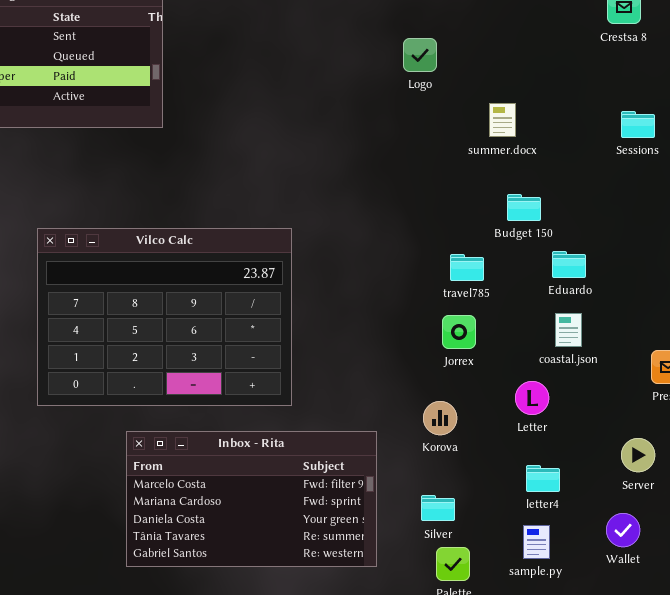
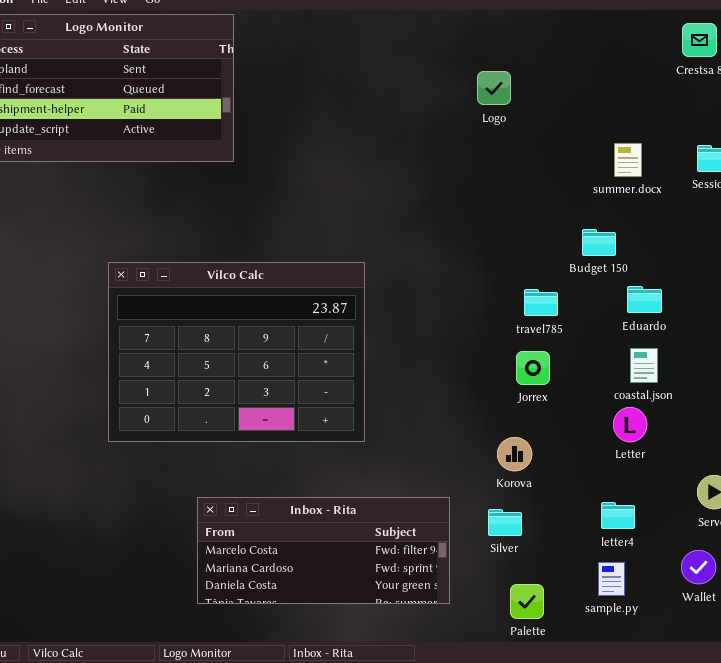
summer.docx: [489,103,516,137] -> [614,143,642,177], moved
Letter: [515,381,549,415] -> [613,407,647,442], moved
Inbox - Rita: [126,431,377,567] -> [197,497,450,604], resized
Silver: [421,495,455,521] -> [488,509,522,536], moved

